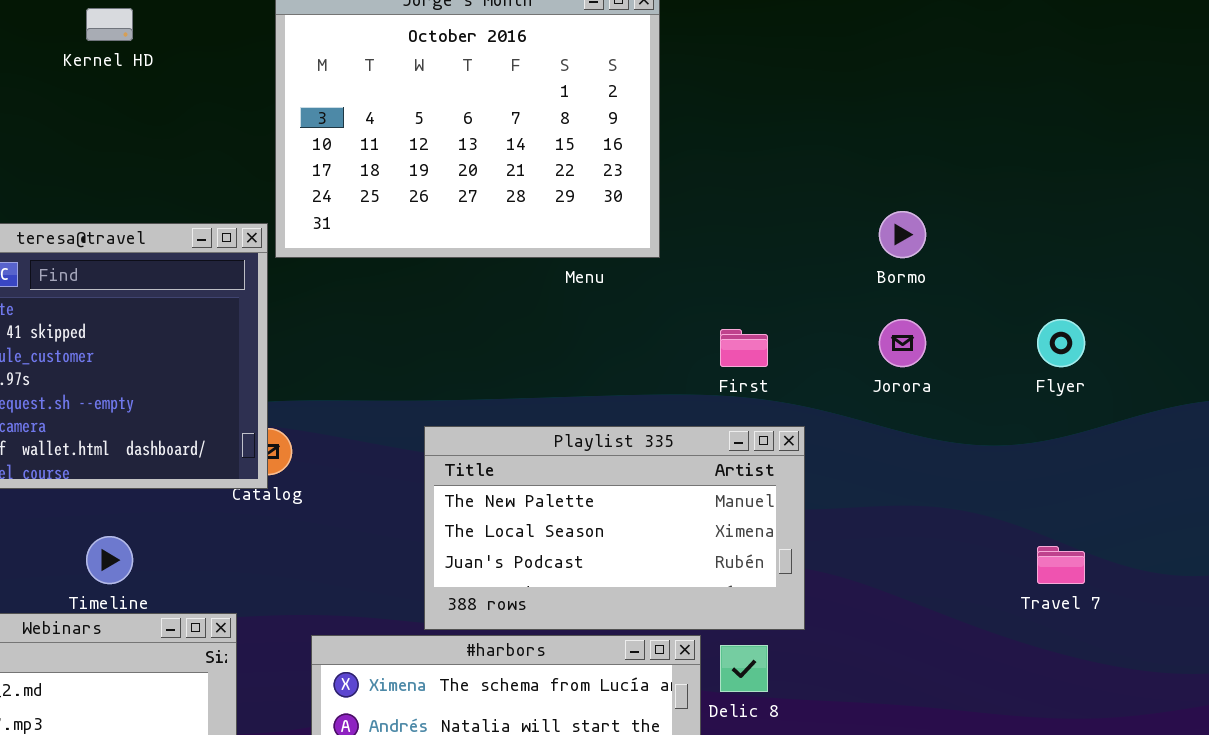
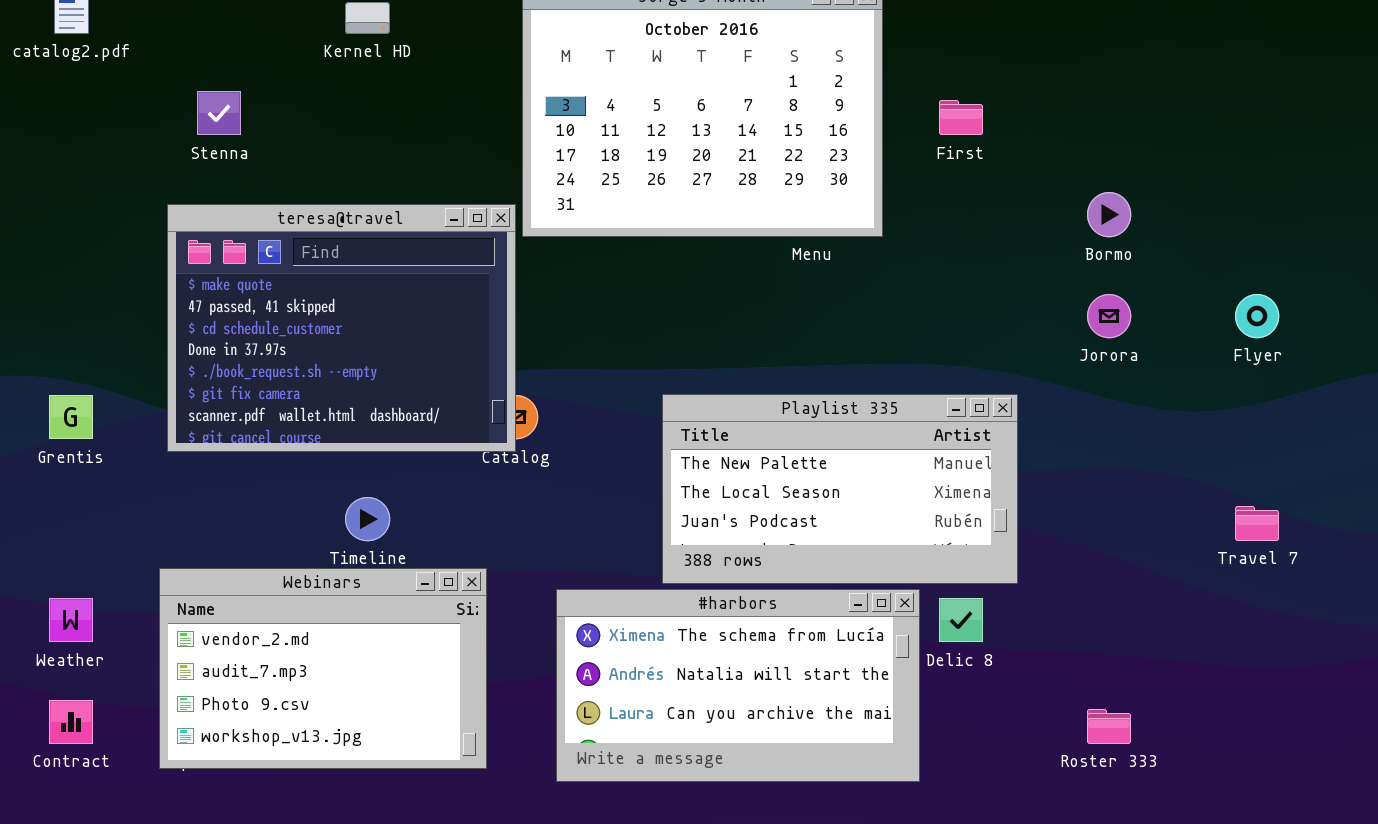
First: [720,329,768,367] -> [939,100,983,135], moved

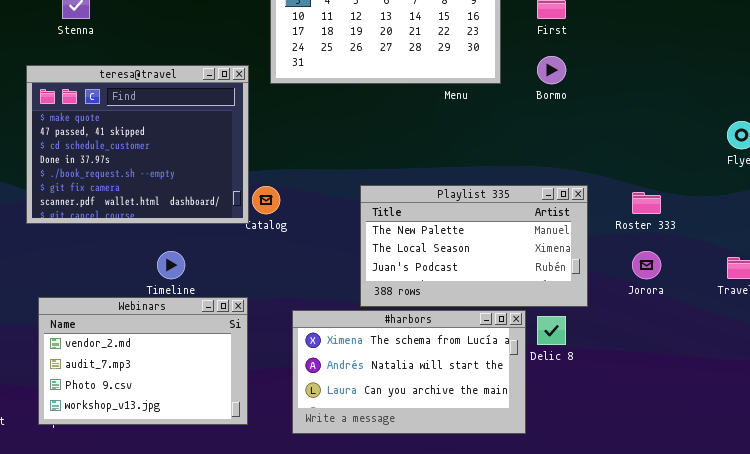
Bormo: [1087,192,1131,237] -> [537,56,566,84], moved
teresa@travel: [167,204,516,452] -> [26,65,249,224], moved
Jorora: [1087,294,1131,338] -> [632,251,661,279], moved
Roster 333: [1087,709,1131,744] -> [632,192,661,214], moved

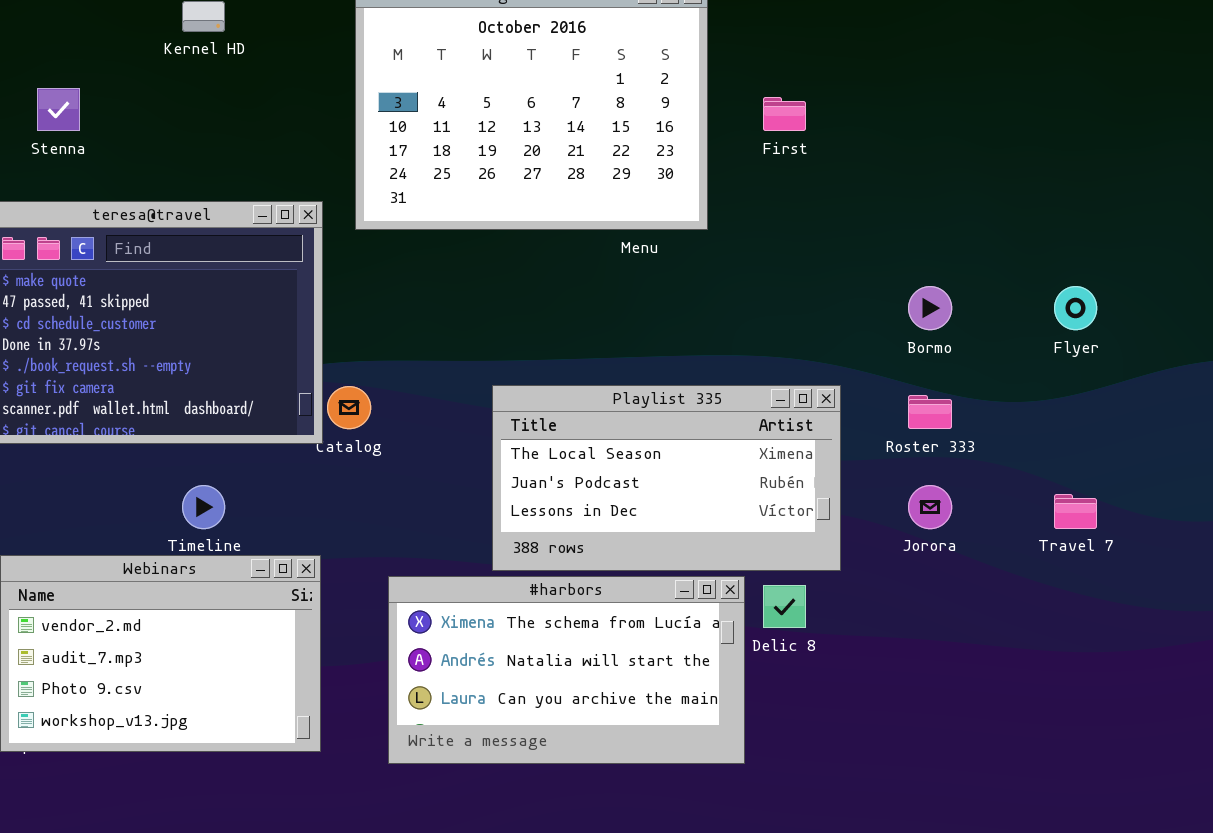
Bormo: [537,56,566,84] -> [908,286,952,330], moved
Playlist 335: [360,185,588,307] -> [492,385,841,571], scrolled down 1 row

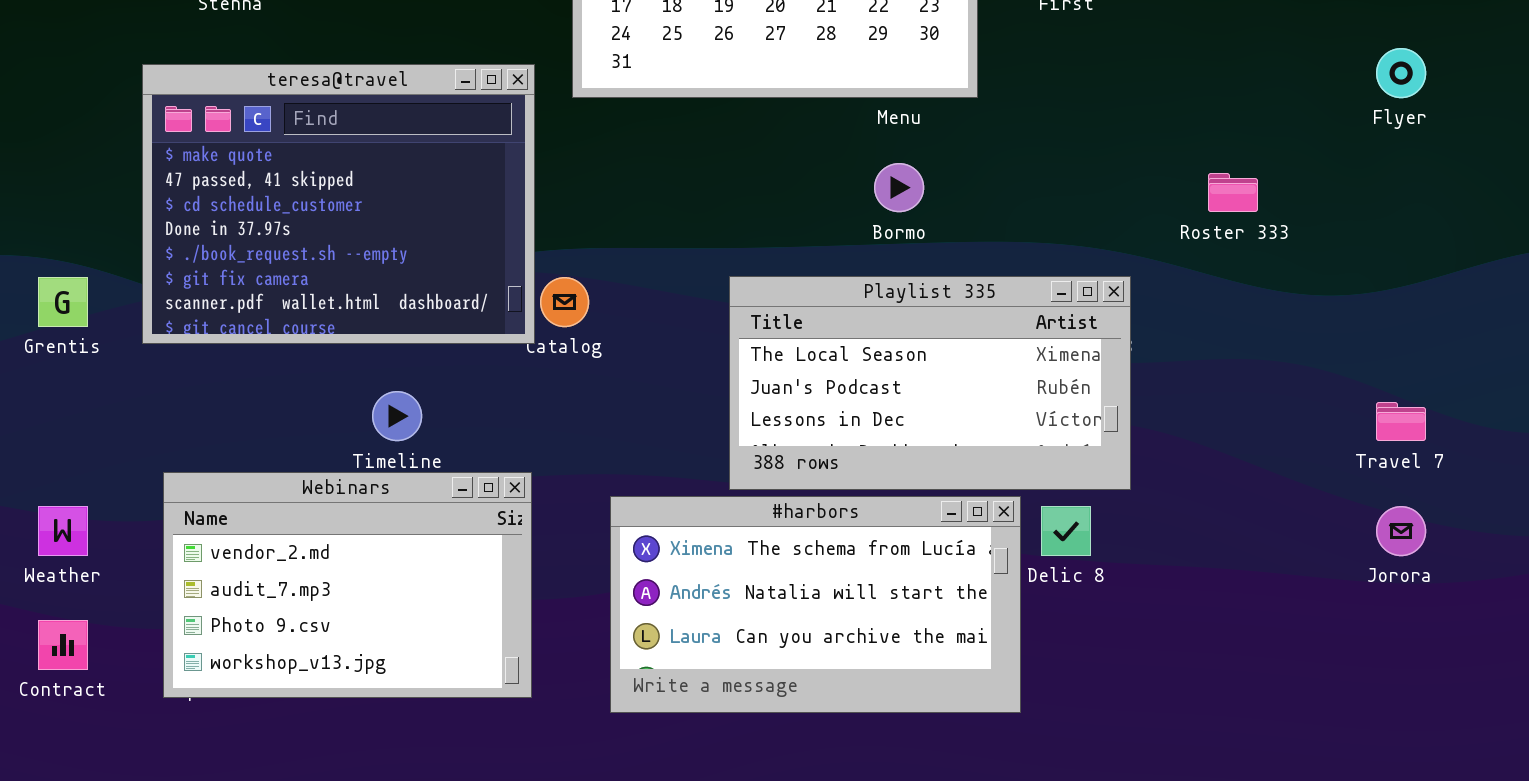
Bormo: [908,286,952,330] -> [874,163,924,212], moved
Flyer: [1054,286,1097,330] -> [1376,48,1426,98], moved
Roster 333: [908,395,952,429] -> [1208,173,1258,212], moved
Jorora: [908,485,952,529] -> [1376,506,1426,556], moved

